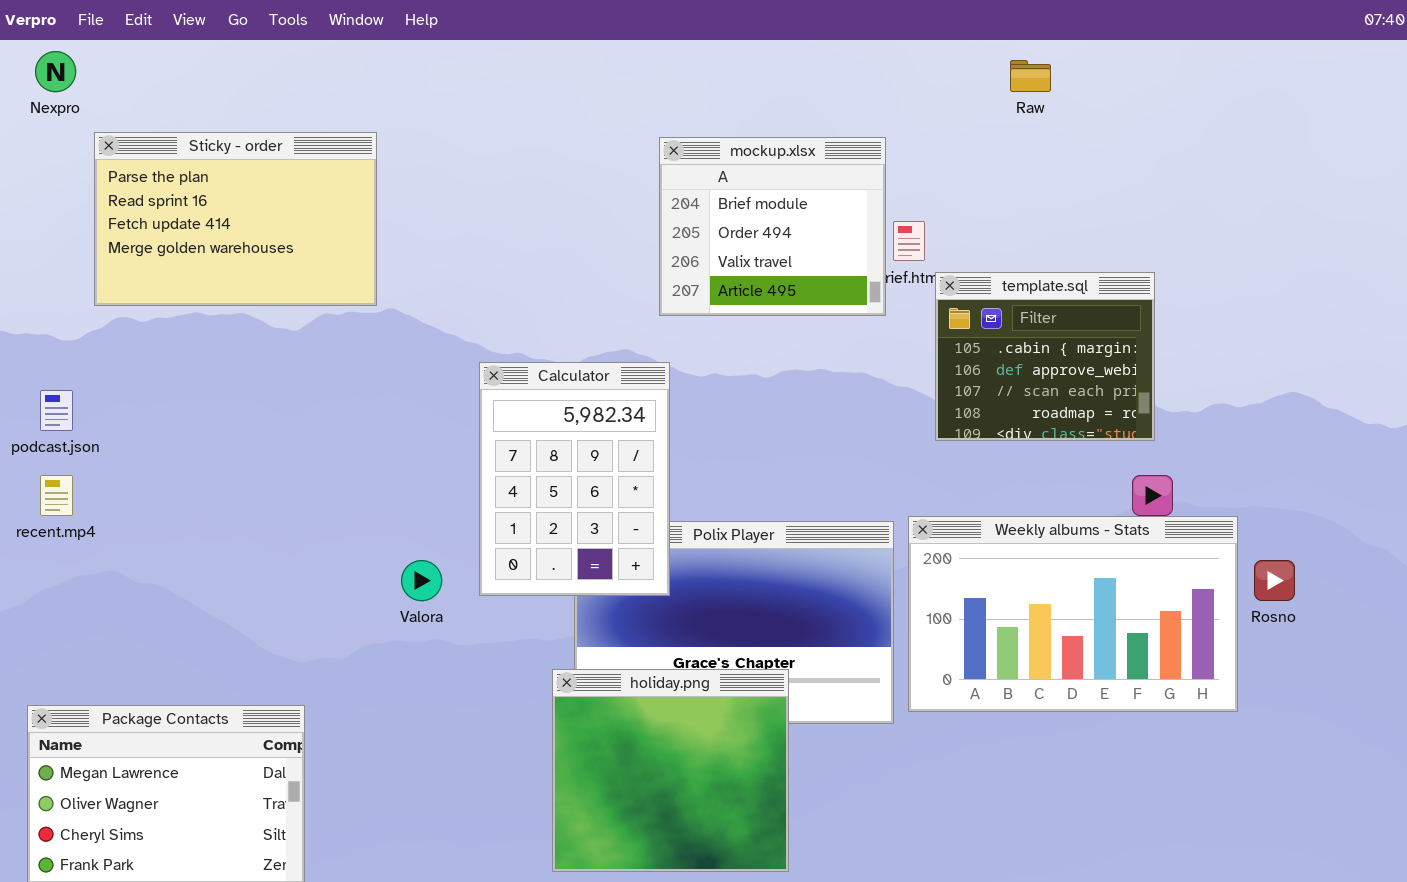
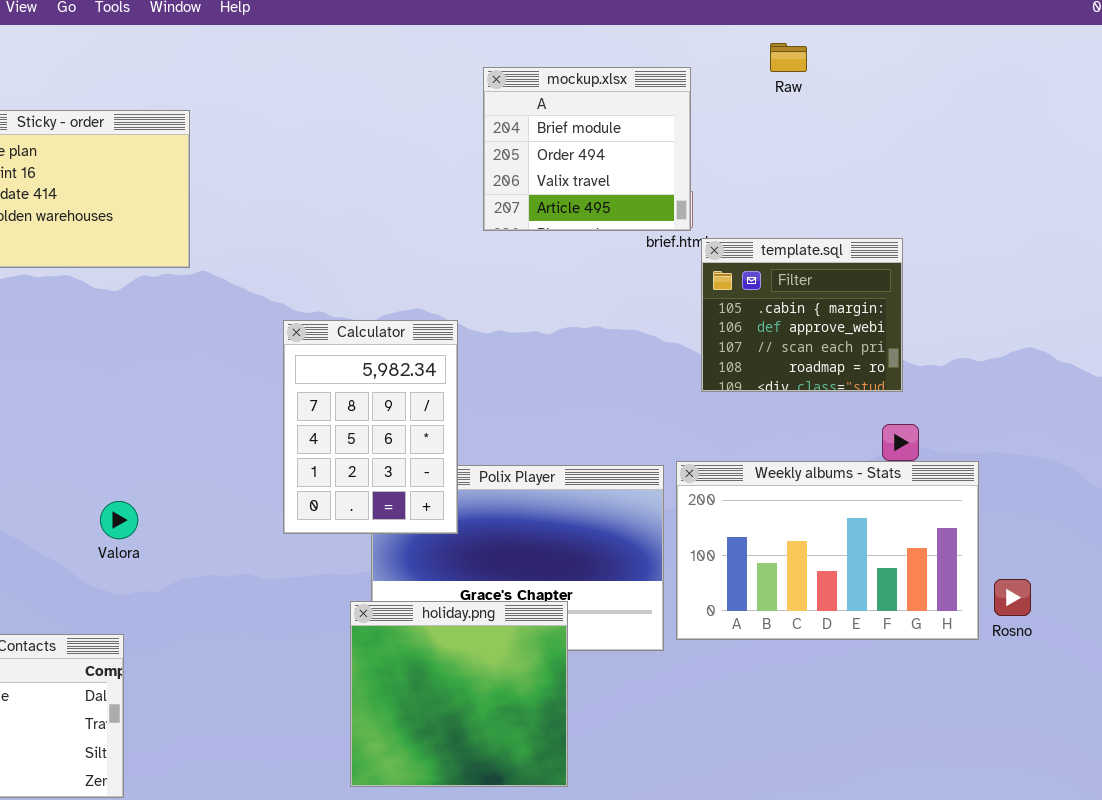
mockup.xlsx: [659,137,886,316] -> [483,67,691,231], moved
Valora: [401,560,442,601] -> [100,501,138,539], moved
Rosno: [1254,560,1295,601] -> [994,579,1031,616], moved

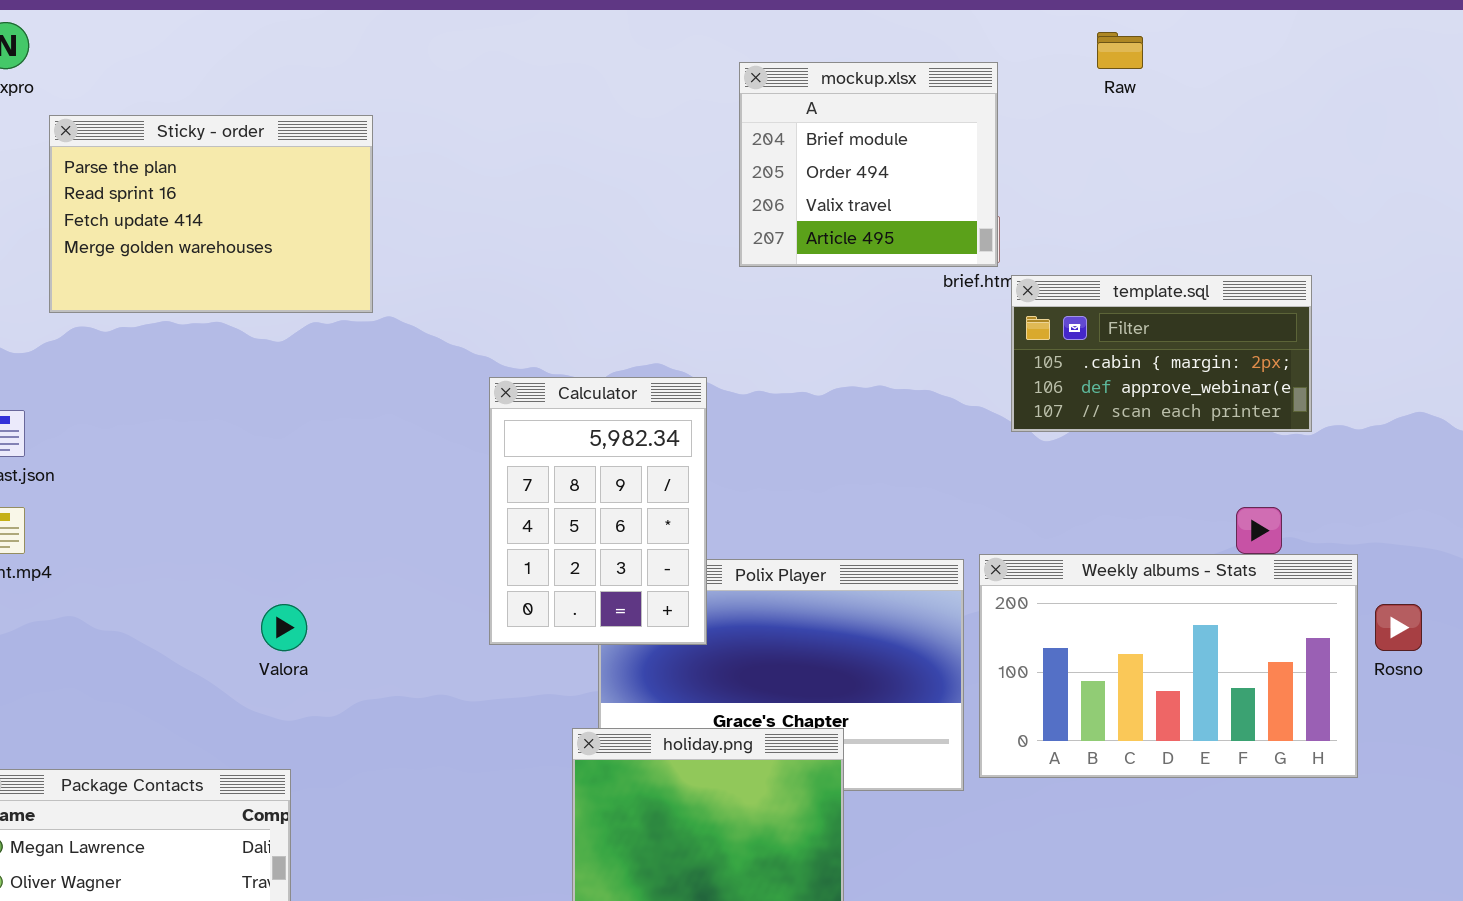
template.sql: [701,238,903,392] -> [1011,275,1312,432], resized
Rosno: [994,579,1031,616] -> [1375,604,1422,651], moved

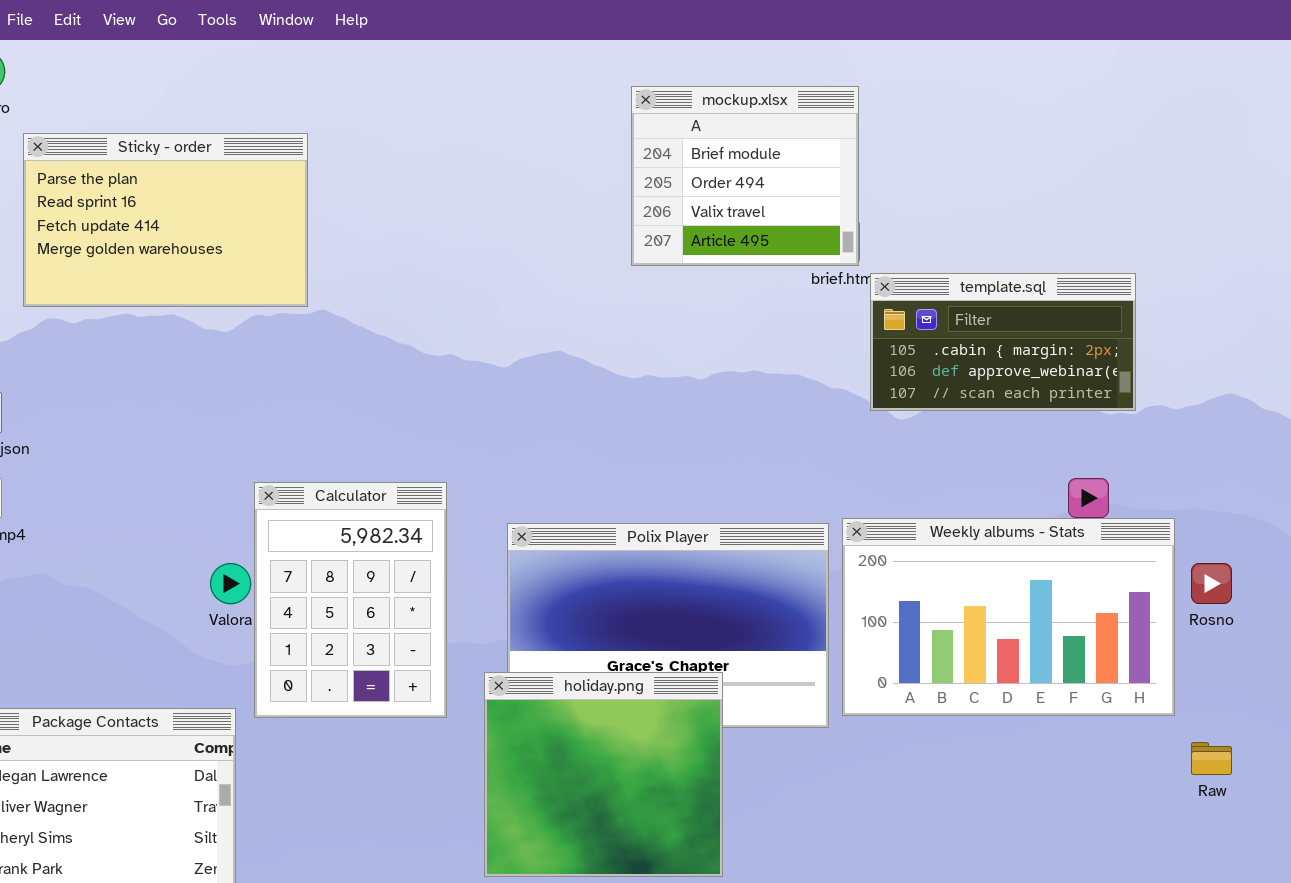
Raw: [1097,32,1143,69] -> [1191,742,1232,775], moved
Calculator: [489,377,707,645] -> [254,482,447,718], moved

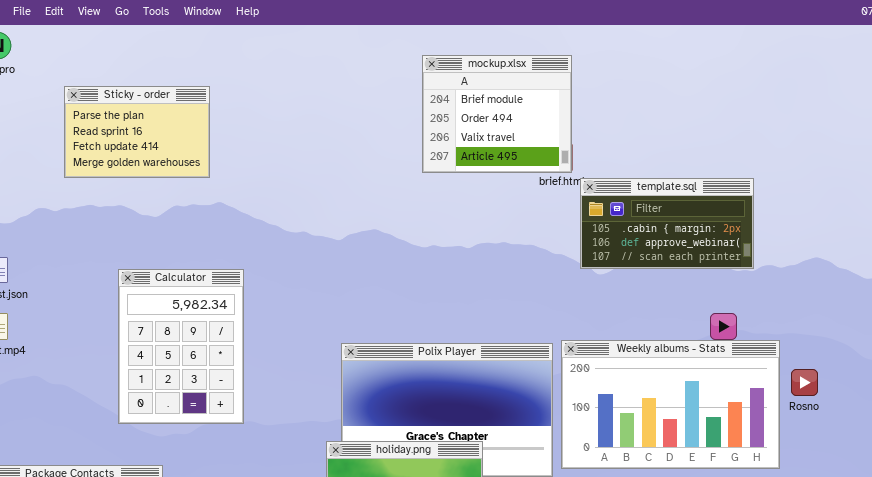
Sticky - order: [23,133,308,307] -> [64,86,210,178], resized
Calculator: [254,482,447,718] -> [118,269,244,424], moved

